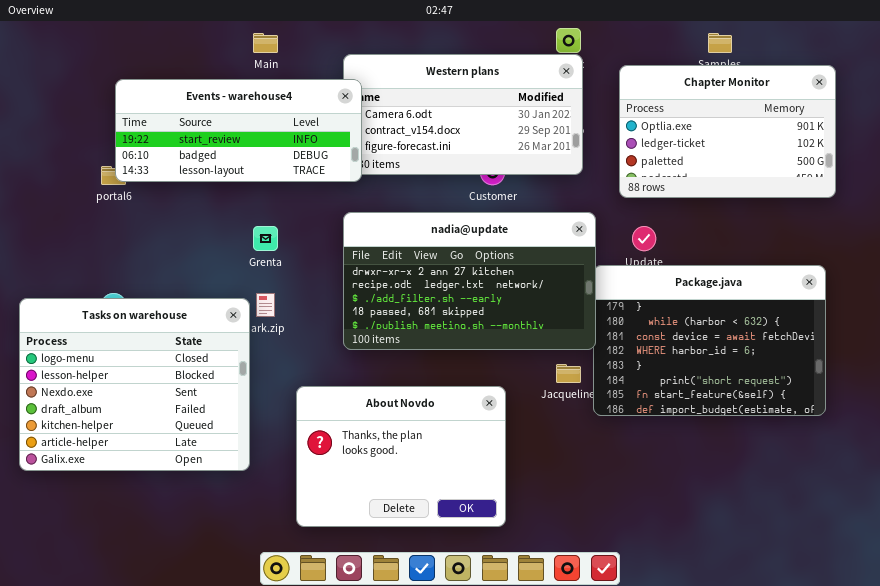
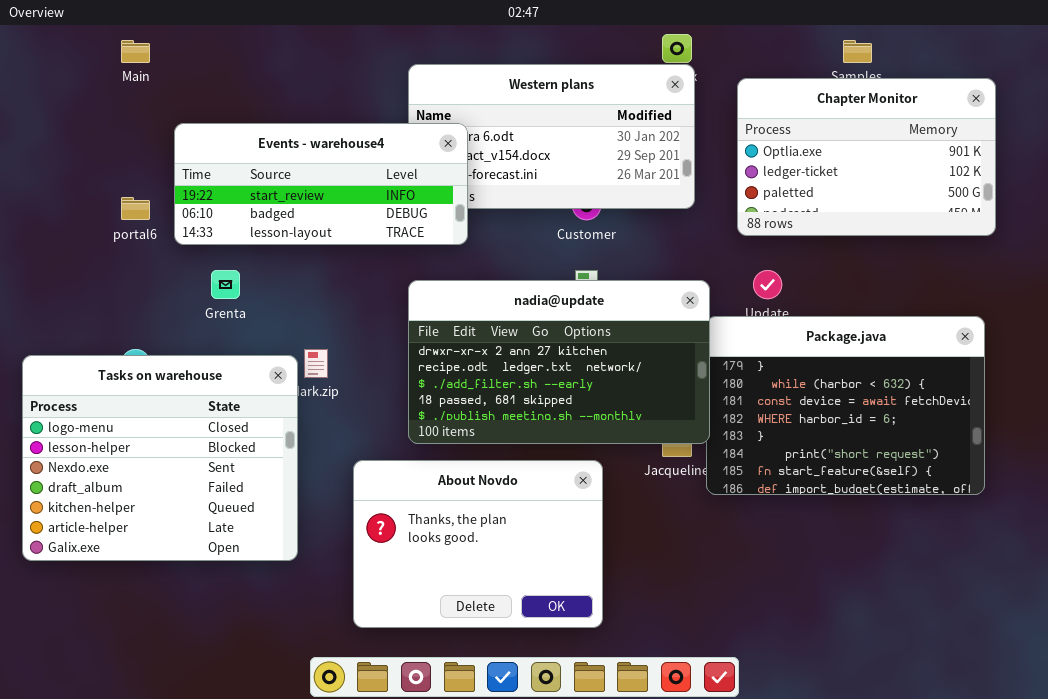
Main: [253,33,278,53] -> [121,40,150,63], moved
Events - warehouse4: [115,79,362,182] -> [174,123,468,245], moved
nadia@update: [343,212,596,350] -> [408,280,710,444], moved
Grenta: [253,226,278,251] -> [211,270,240,299], moved

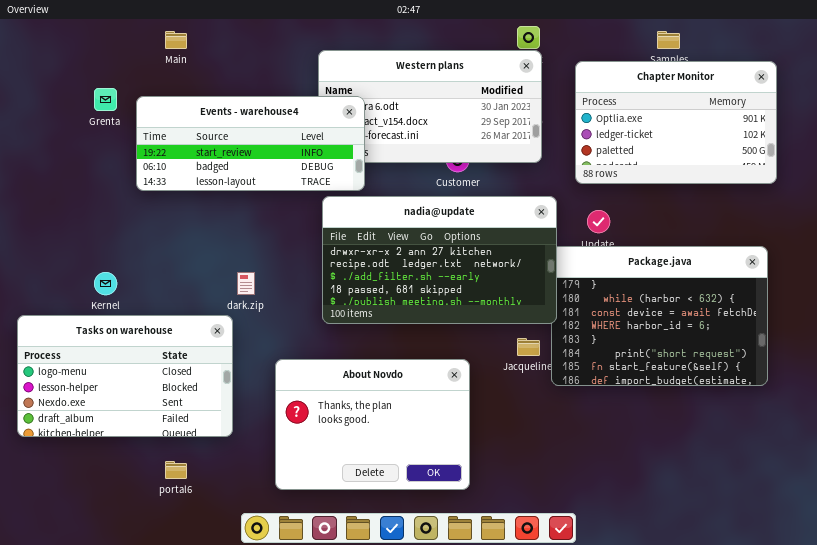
Main: [121,40,150,63] -> [165,31,187,49], moved
portal6: [121,197,150,220] -> [165,461,187,479], moved
Grenta: [211,270,240,299] -> [94,88,117,111], moved
nadia@update: [408,280,710,444] -> [322,196,557,324], moved
Tasks on warehouse: [22,355,298,561] -> [17,315,233,437], resized

